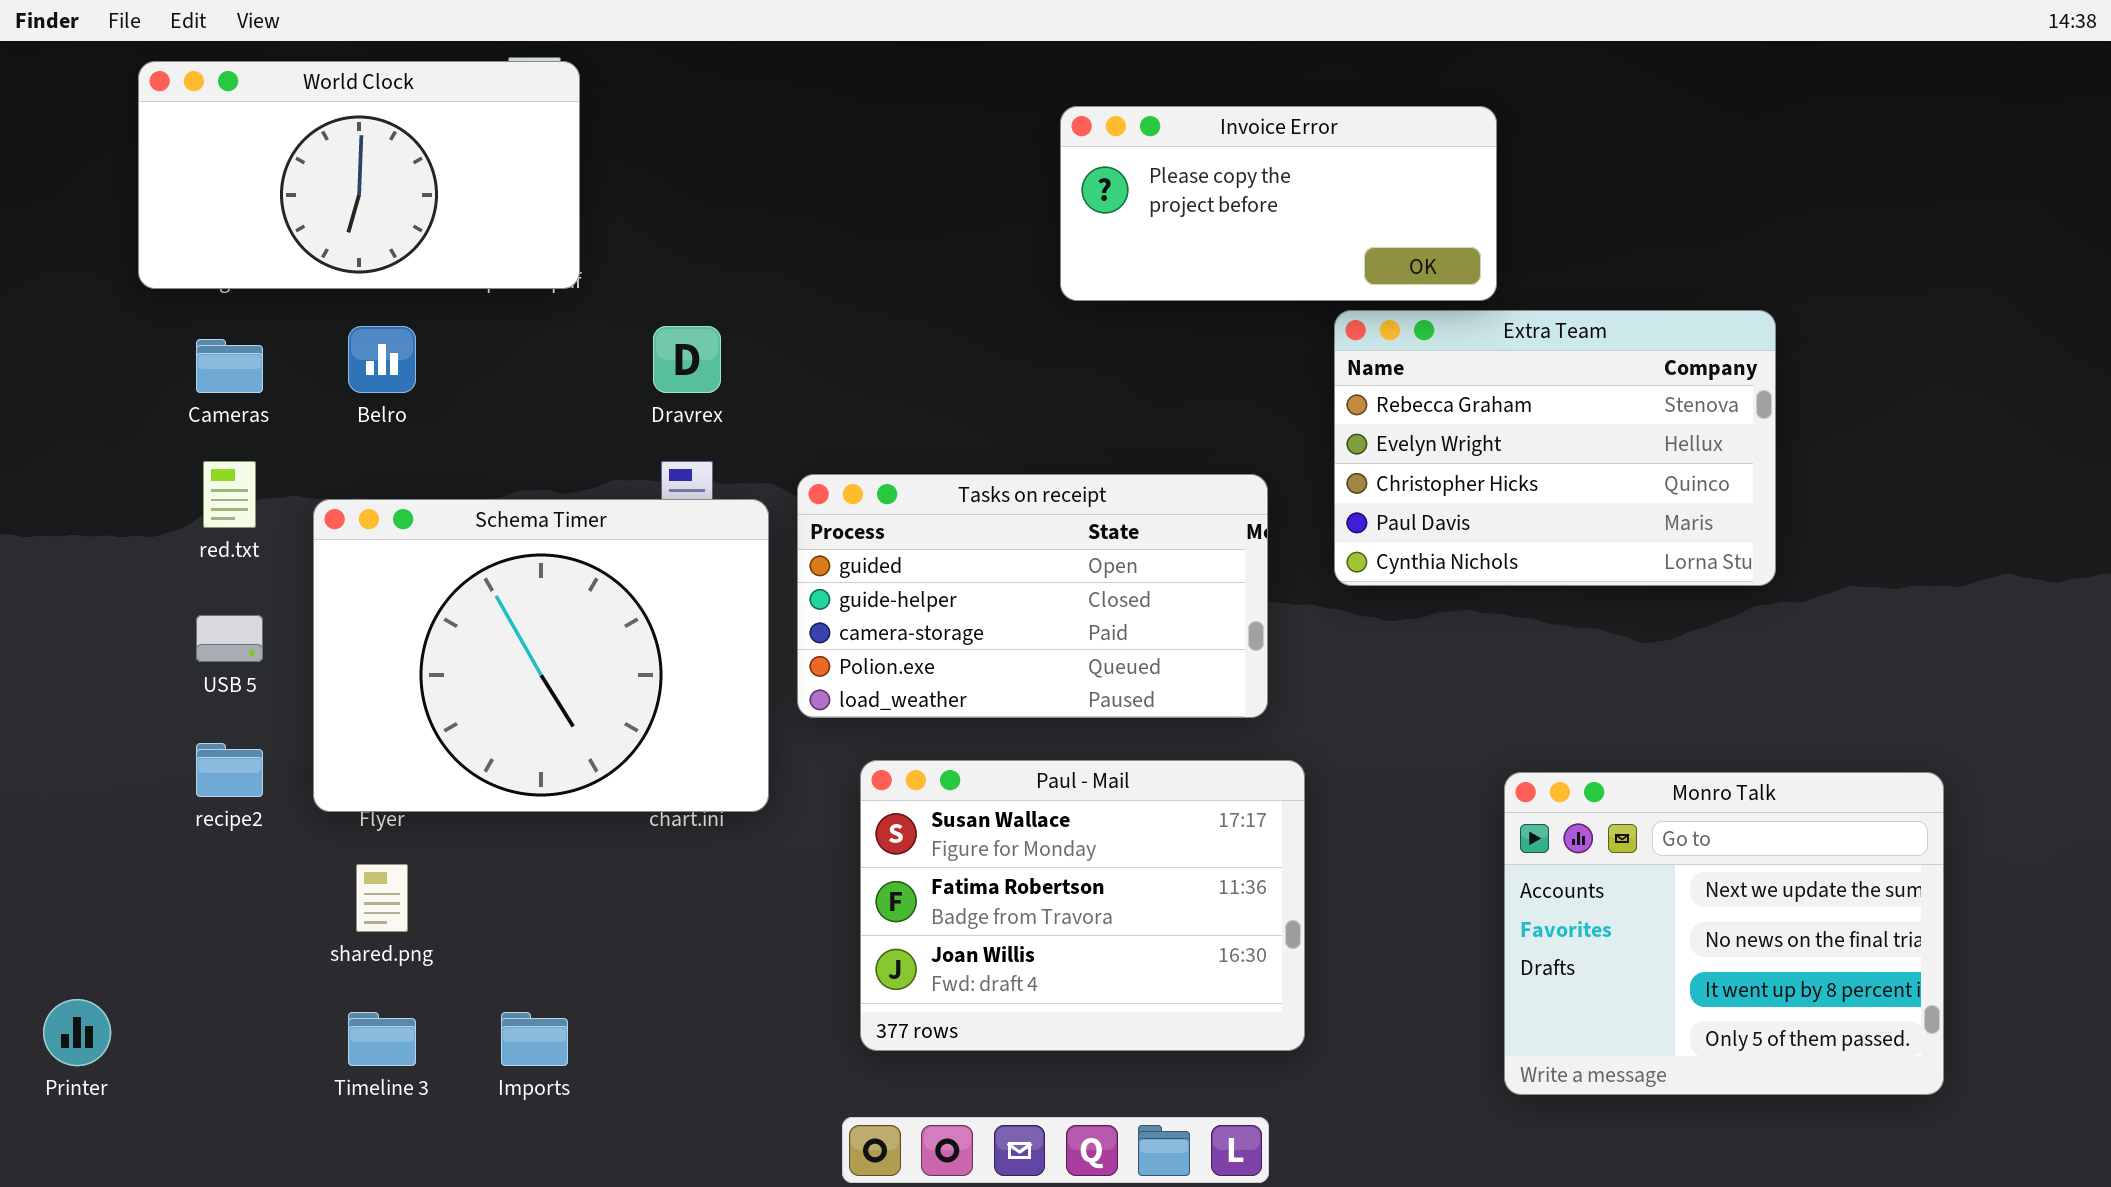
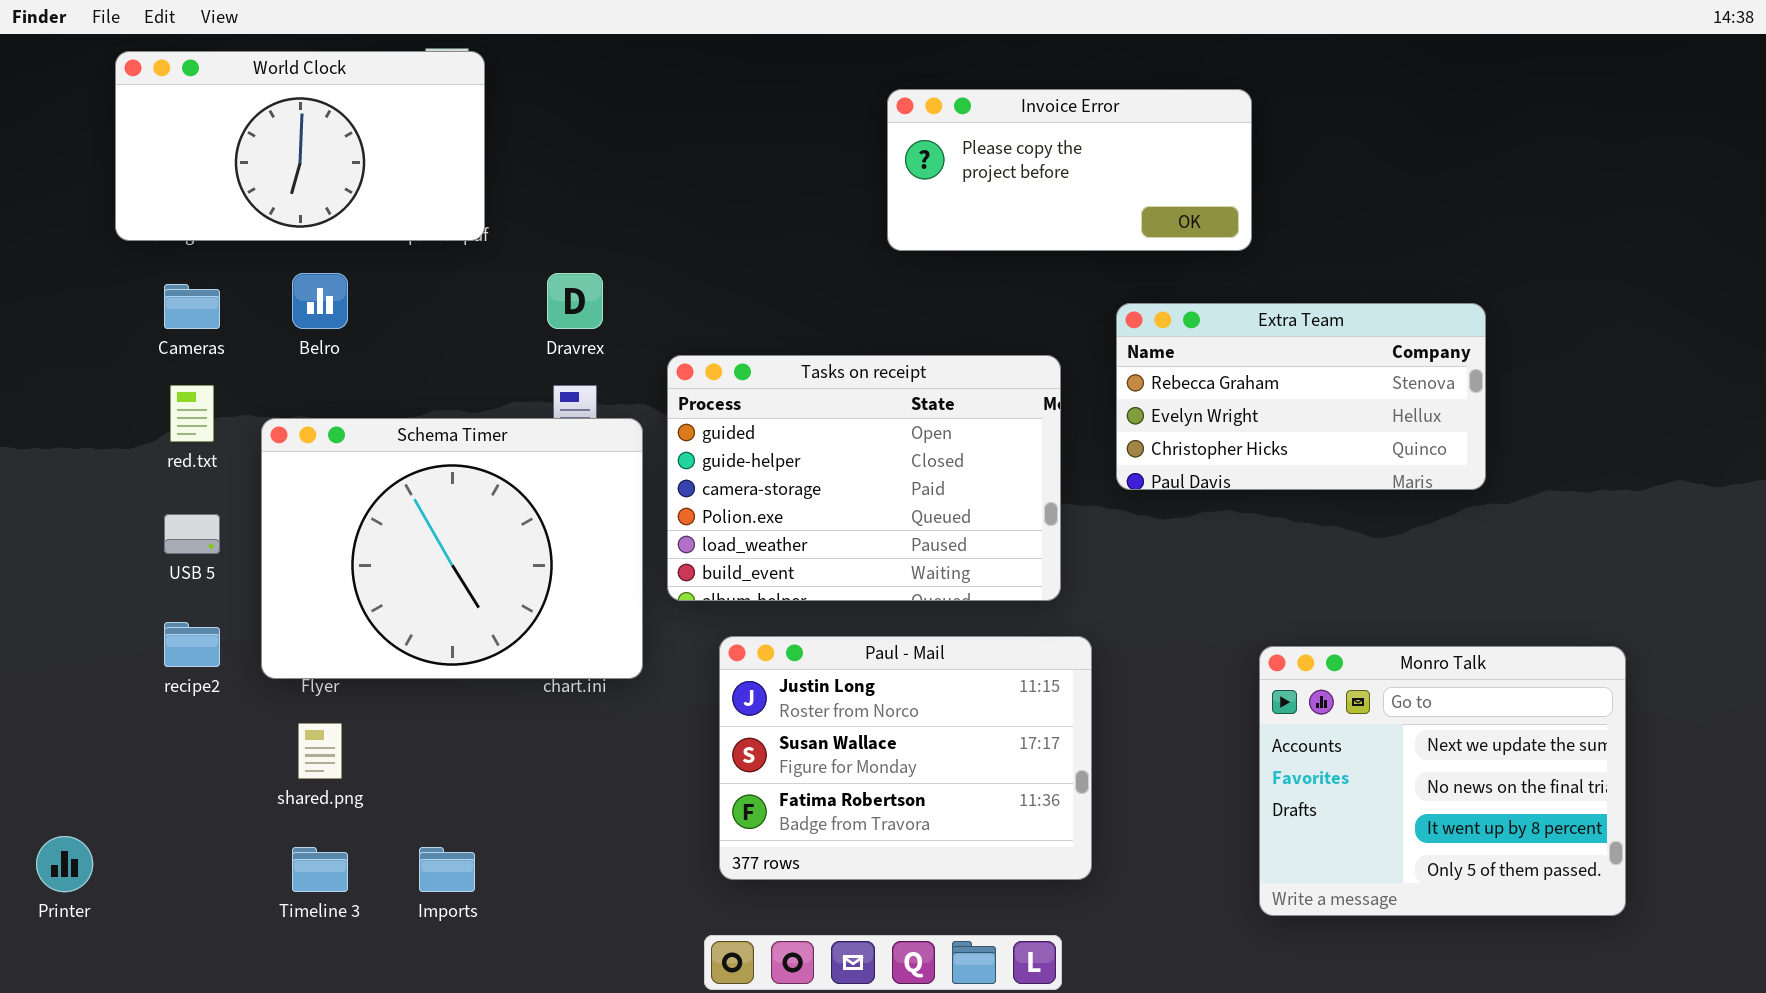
Extra Team: [1334,310,1776,586] -> [1116,303,1486,490], resized
Tasks on receipt: [797,474,1268,718] -> [667,355,1061,601], resized
Paul - Mail: [860,760,1305,1051] -> [719,636,1092,880], scrolled up 1 row

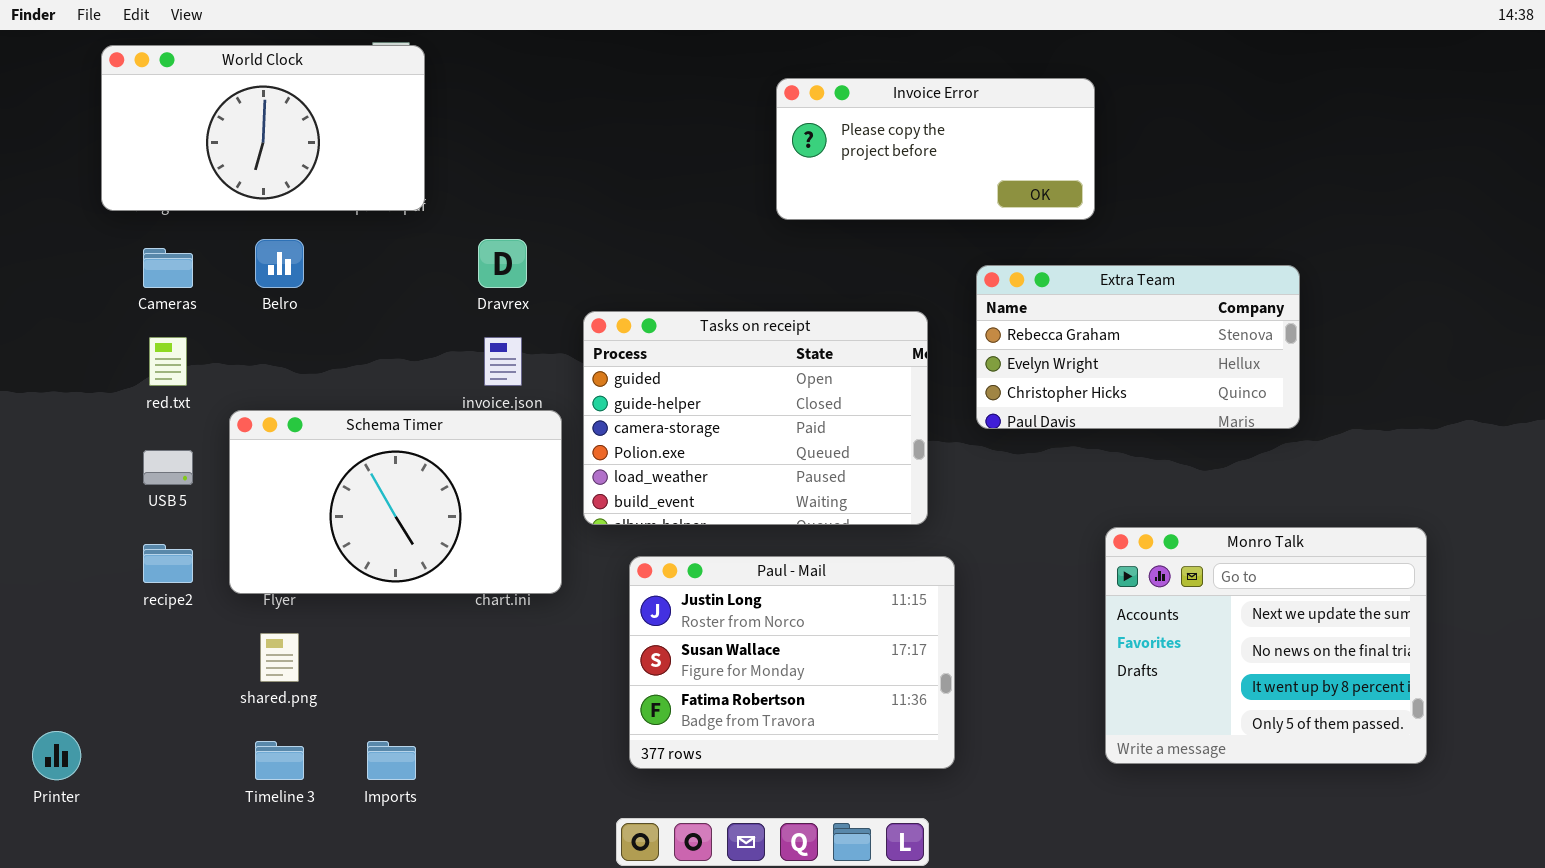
Schema Timer: [261,418,643,679] -> [229,410,562,594], resized
Monro Talk: [1259,646,1626,916] -> [1105,527,1427,764], moved

